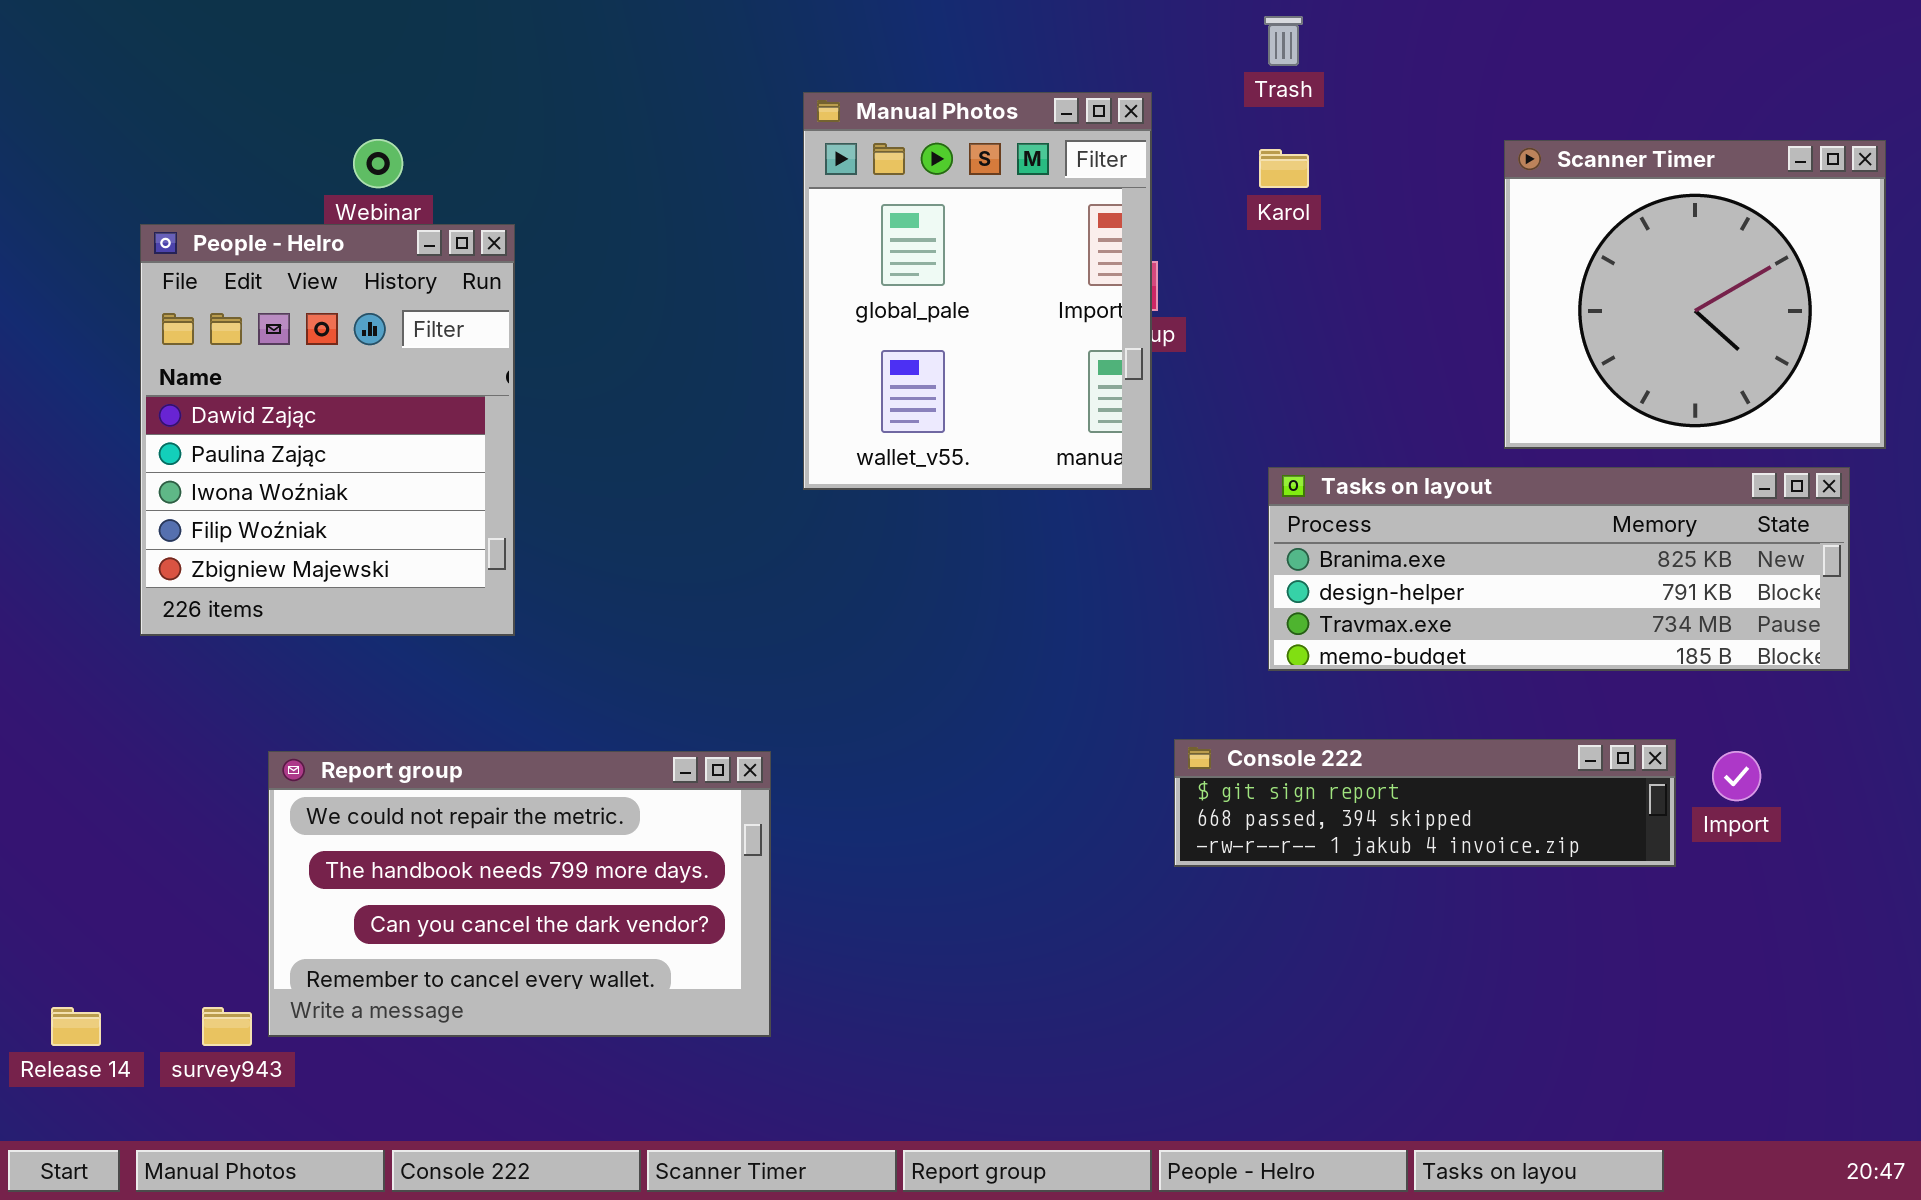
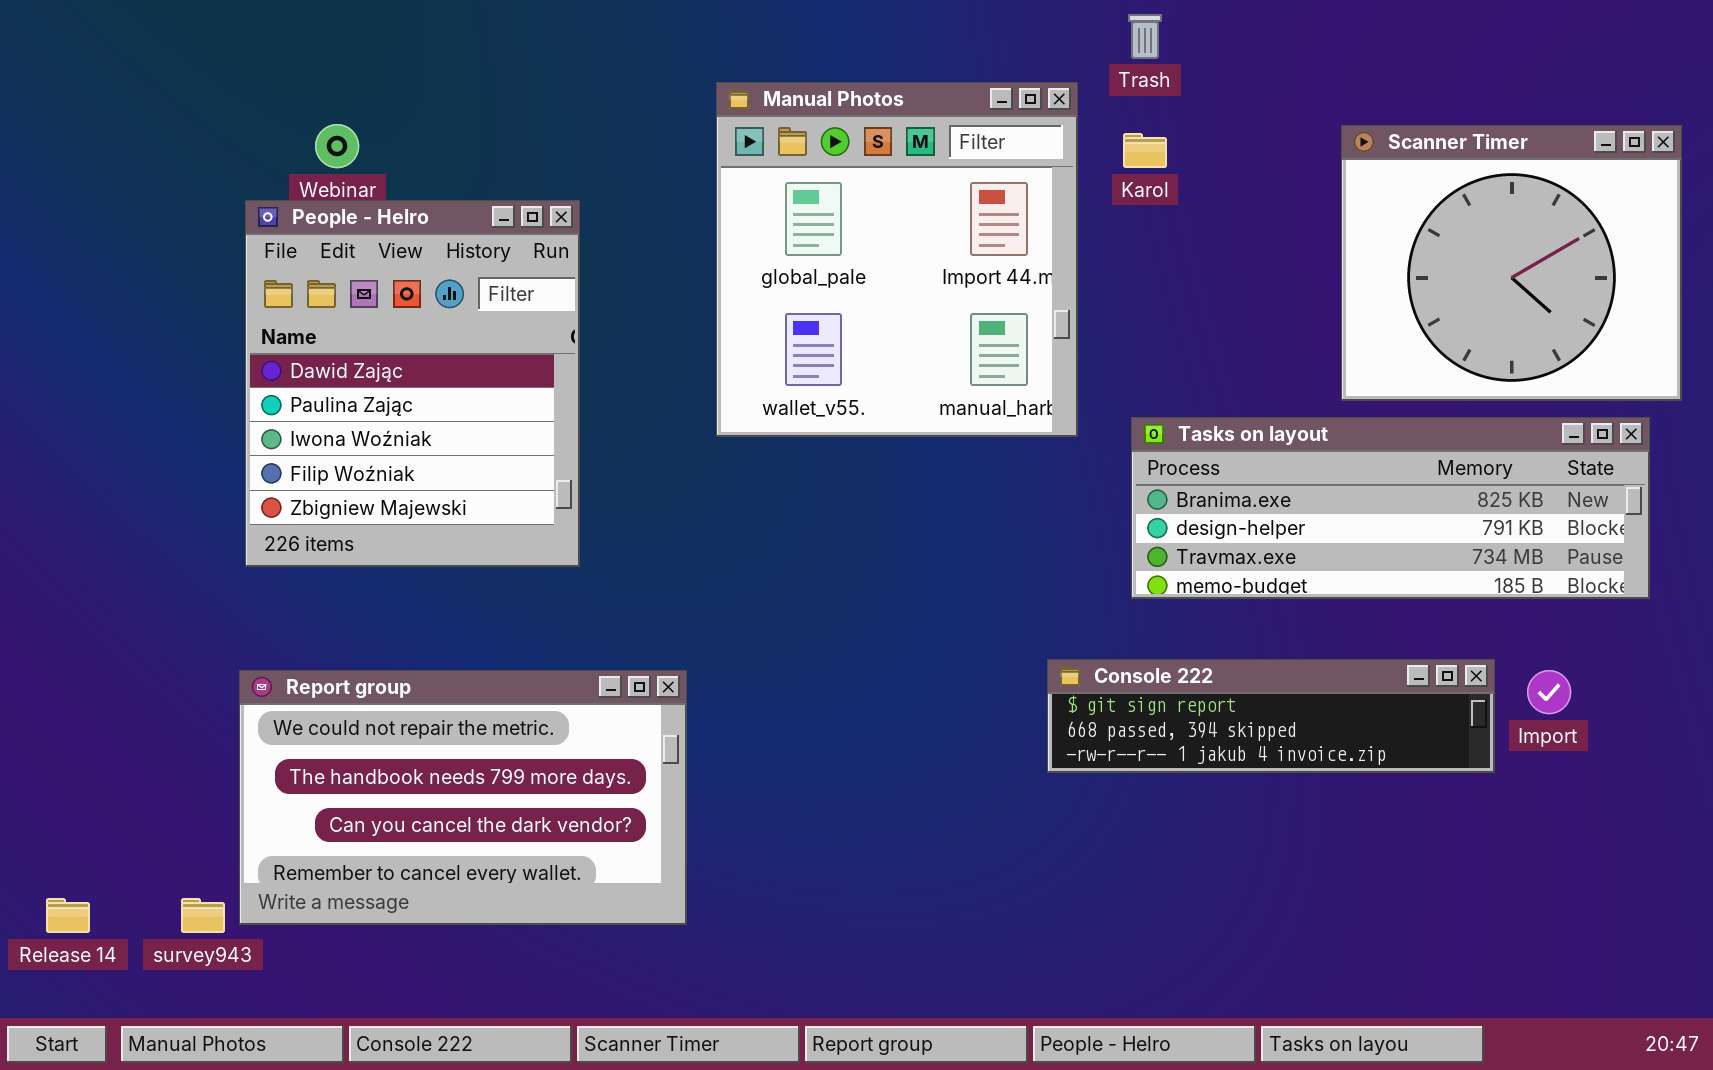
Manual Photos: [803,92,1152,490] -> [716,82,1078,437], resized
People - Helro: [140,224,515,636] -> [245,200,580,567], moved

